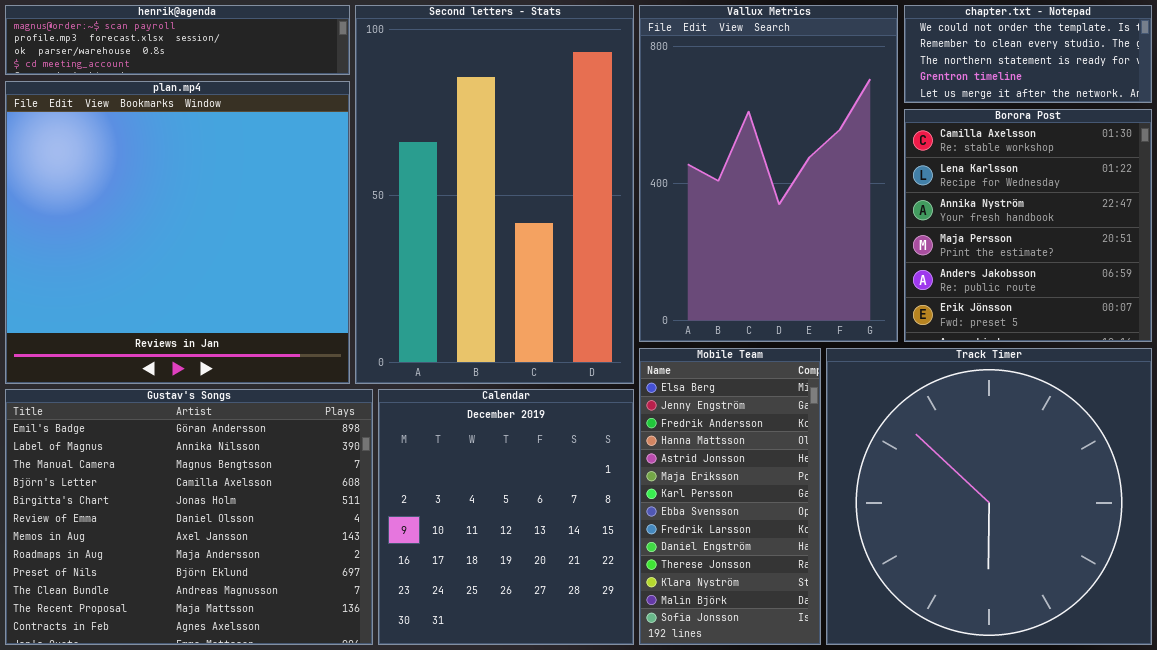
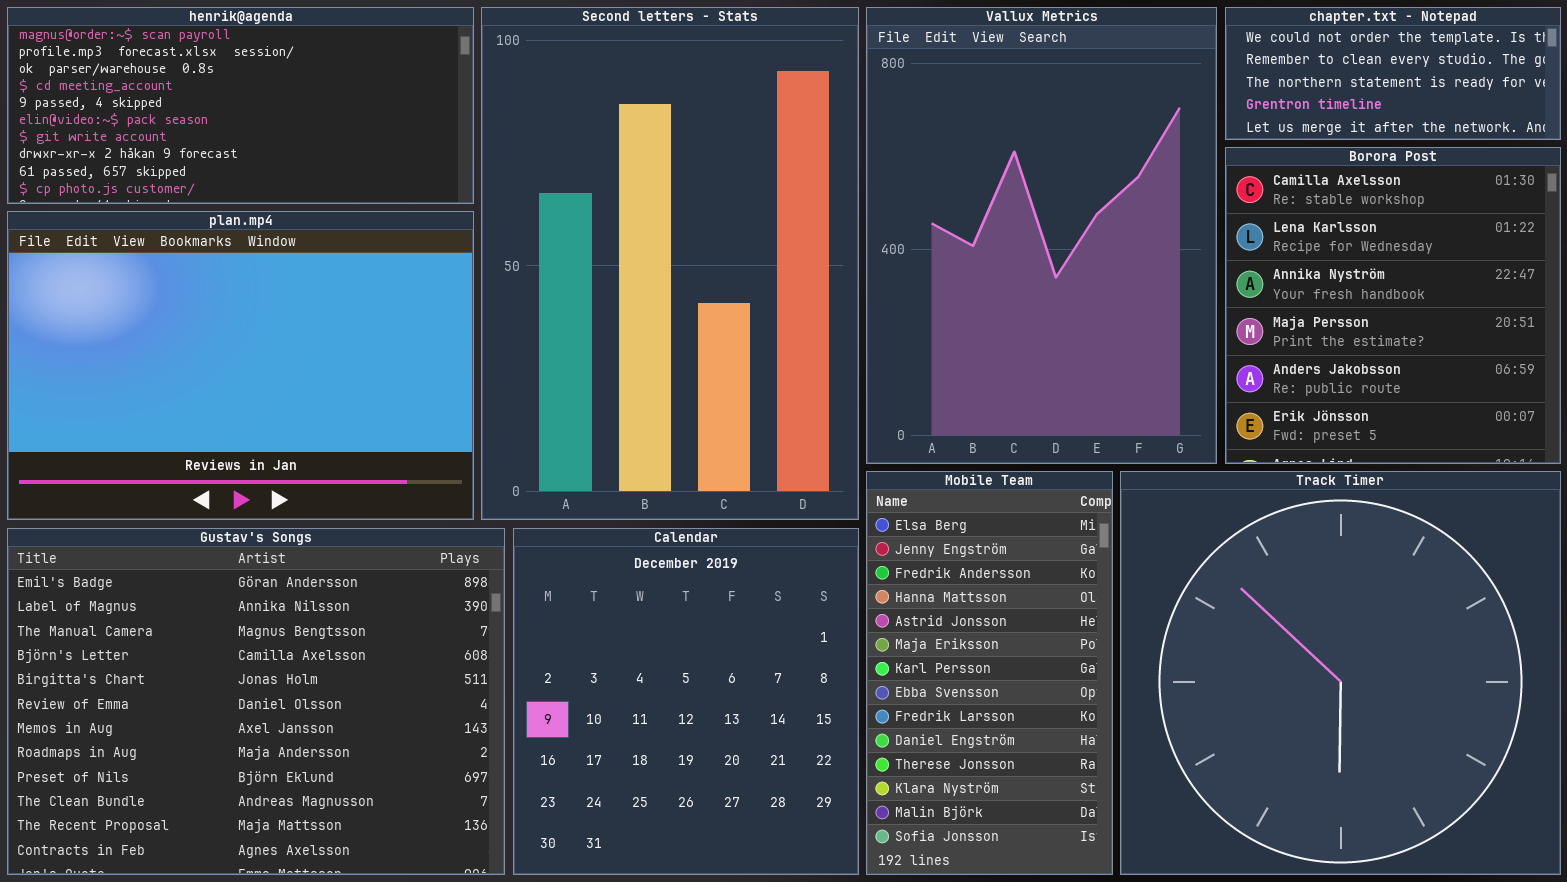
henrik@agenda: [5,5,350,75] -> [7,7,474,204], resized
plan.mp4: [5,81,350,384] -> [7,211,474,520], resized

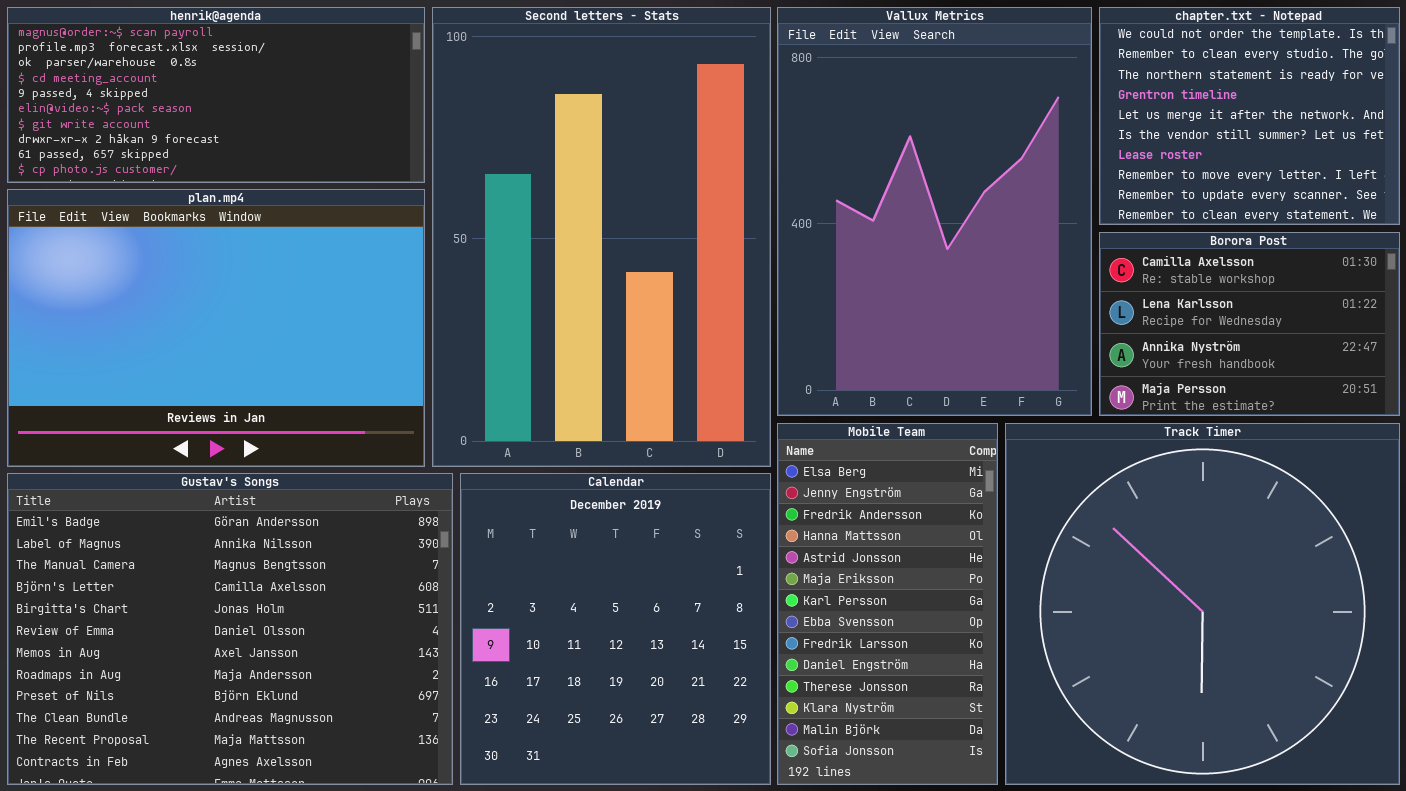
chapter.txt - Notepad: [1225,7,1561,140] -> [1099,7,1400,225], resized
Borora Post: [1225,147,1561,464] -> [1099,232,1400,416], resized

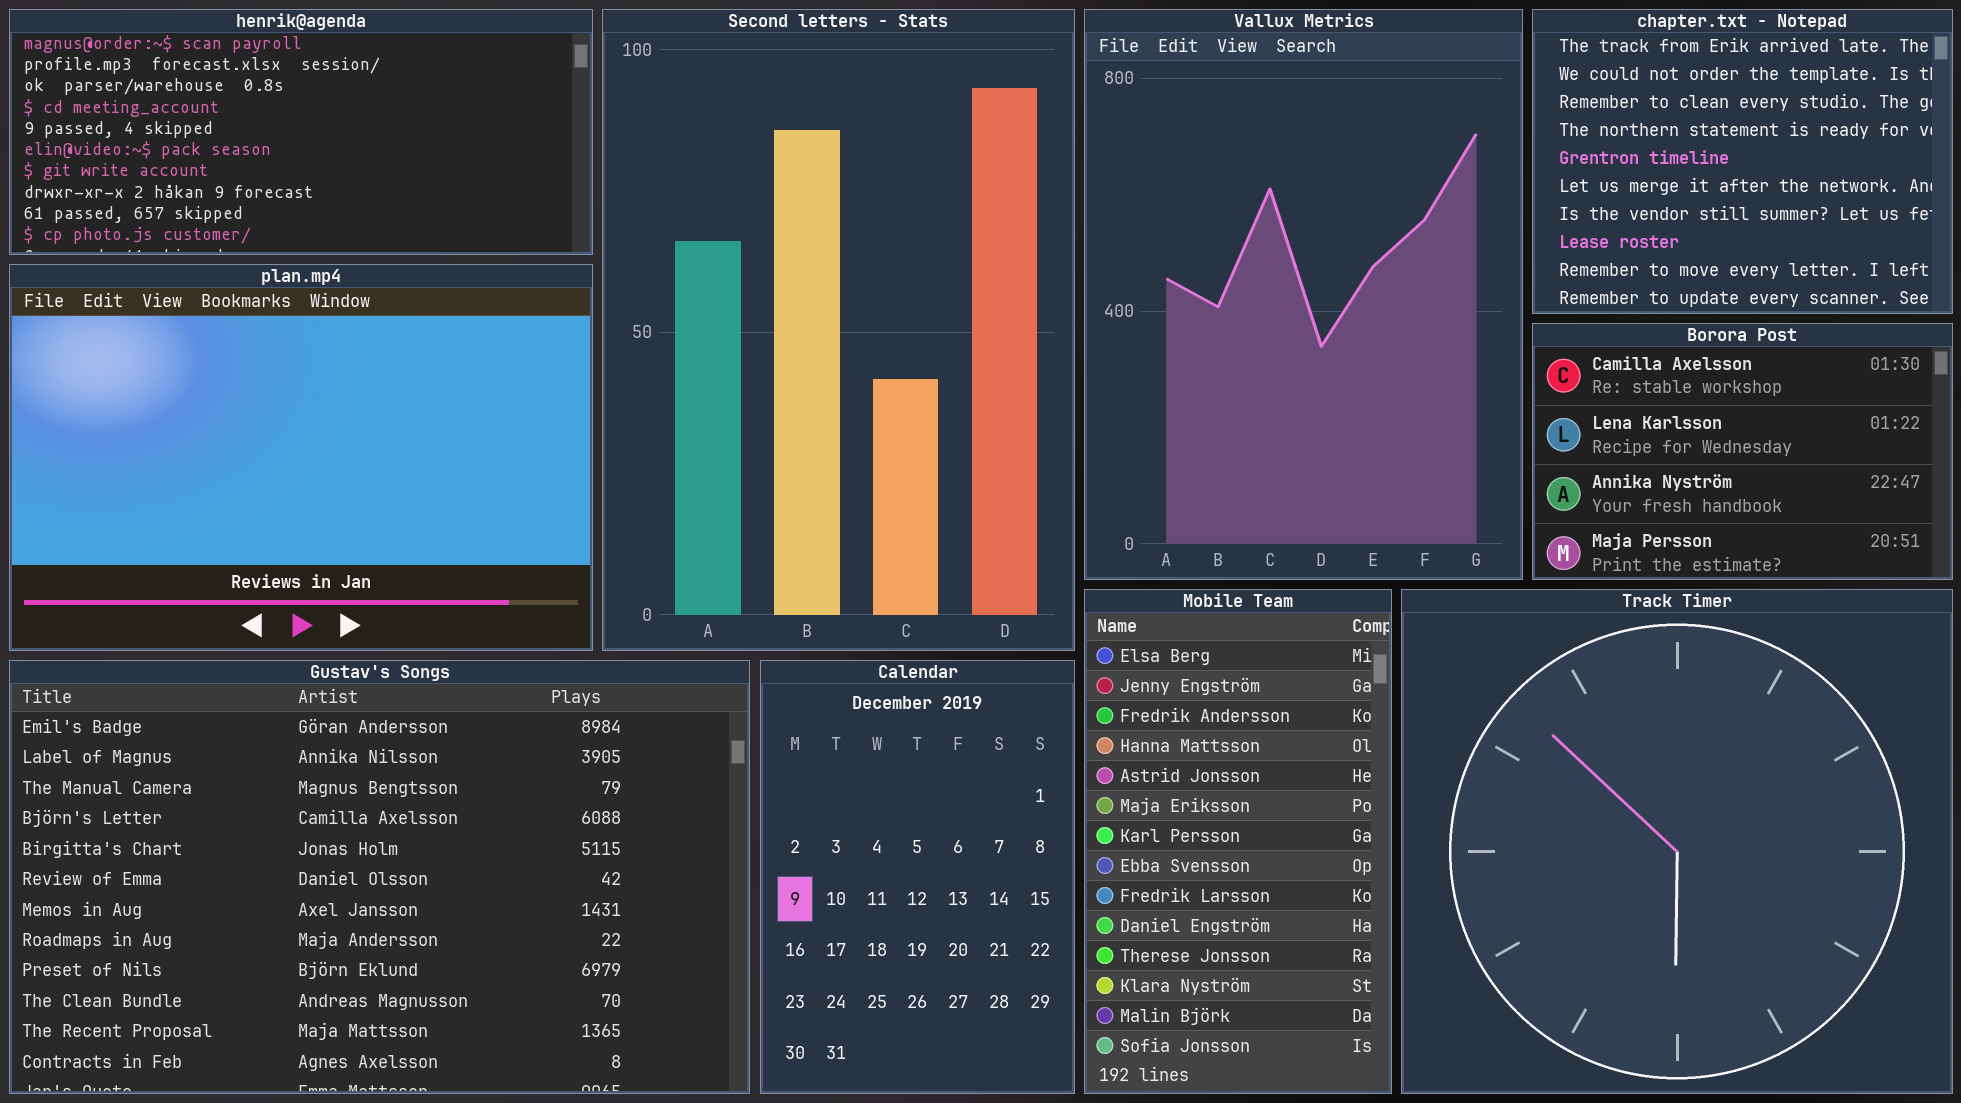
chapter.txt - Notepad: [1099,7,1400,225] -> [1532,9,1953,314], scrolled up 1 row
Gustav's Songs: [7,473,453,785] -> [9,660,750,1094], resized
Calendar: [460,473,771,785] -> [760,660,1075,1094], resized

